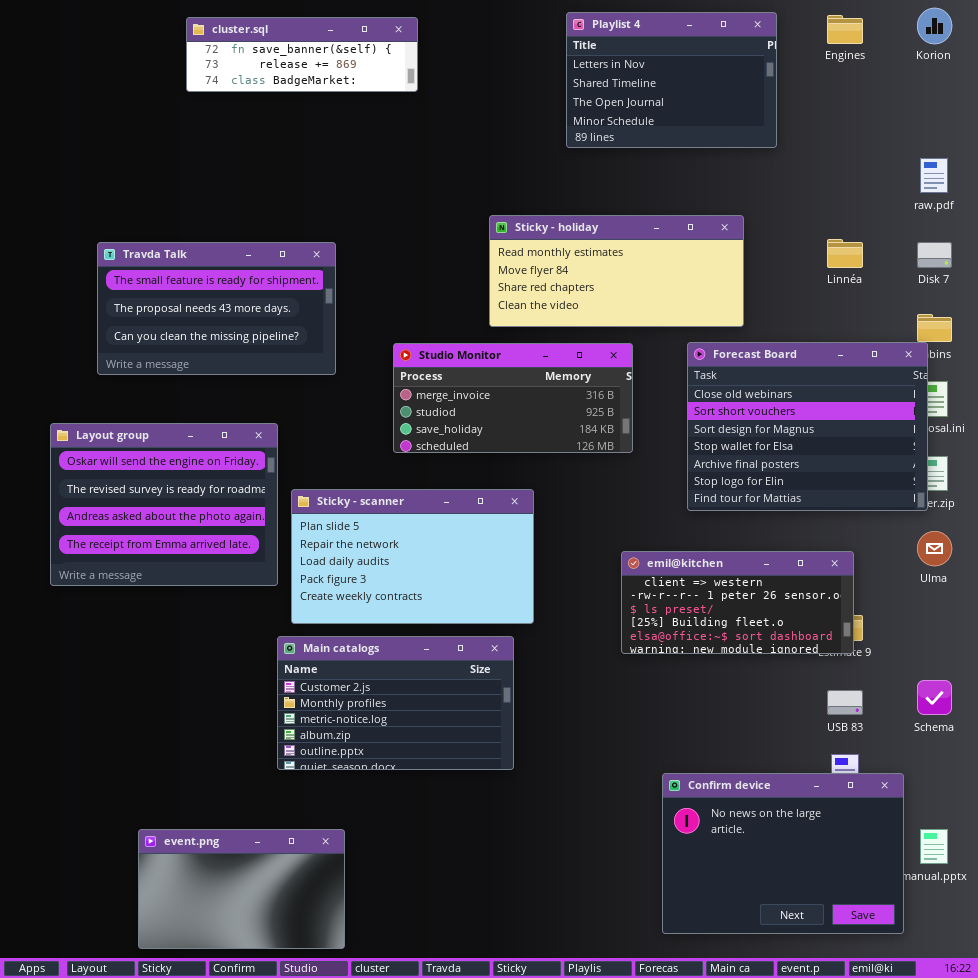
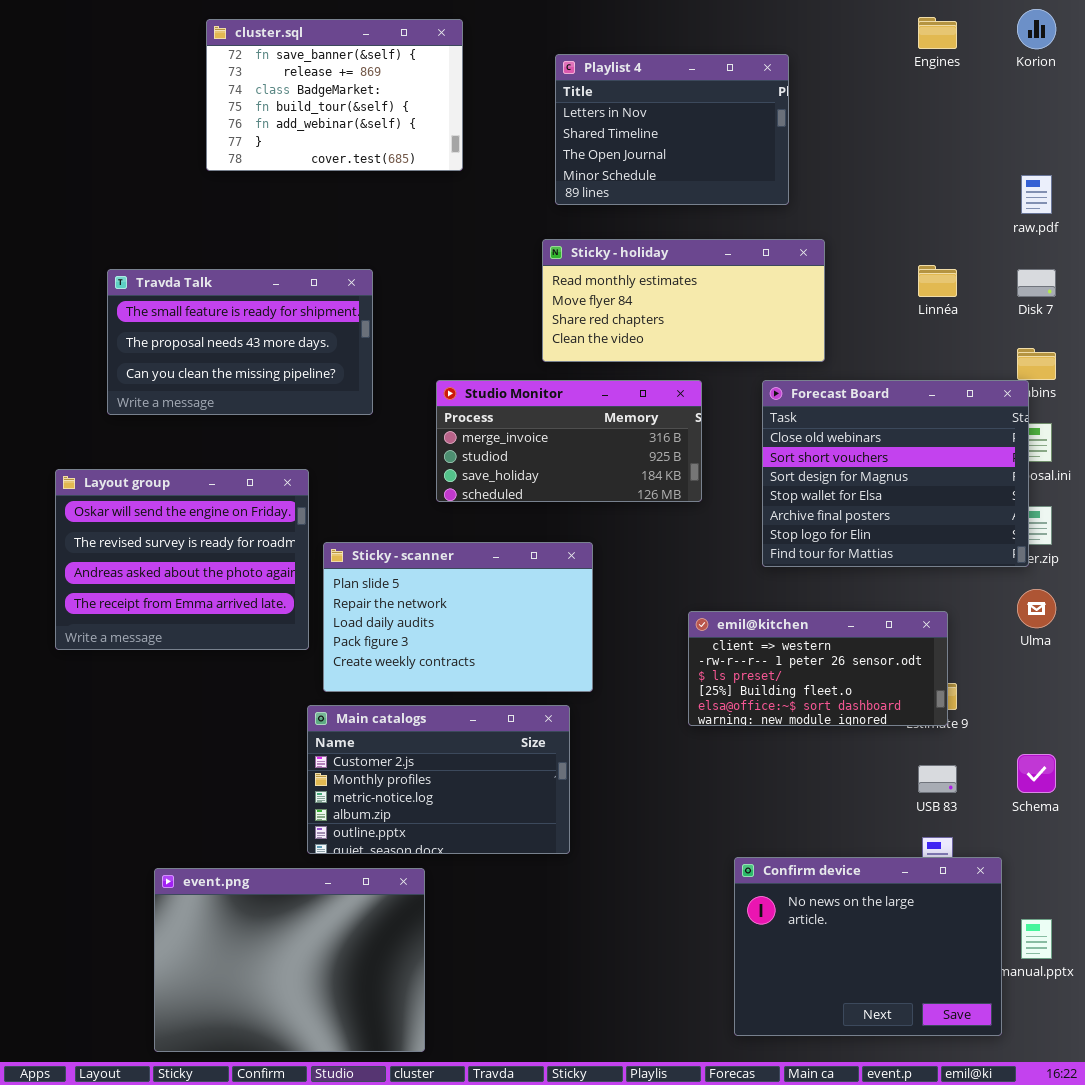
Playlist 4: [566,12,777,148] -> [555,54,789,205], moved
cluster.sql: [186,17,418,92] -> [206,19,463,171], resized
event.png: [138,829,345,949] -> [154,868,425,1052], resized

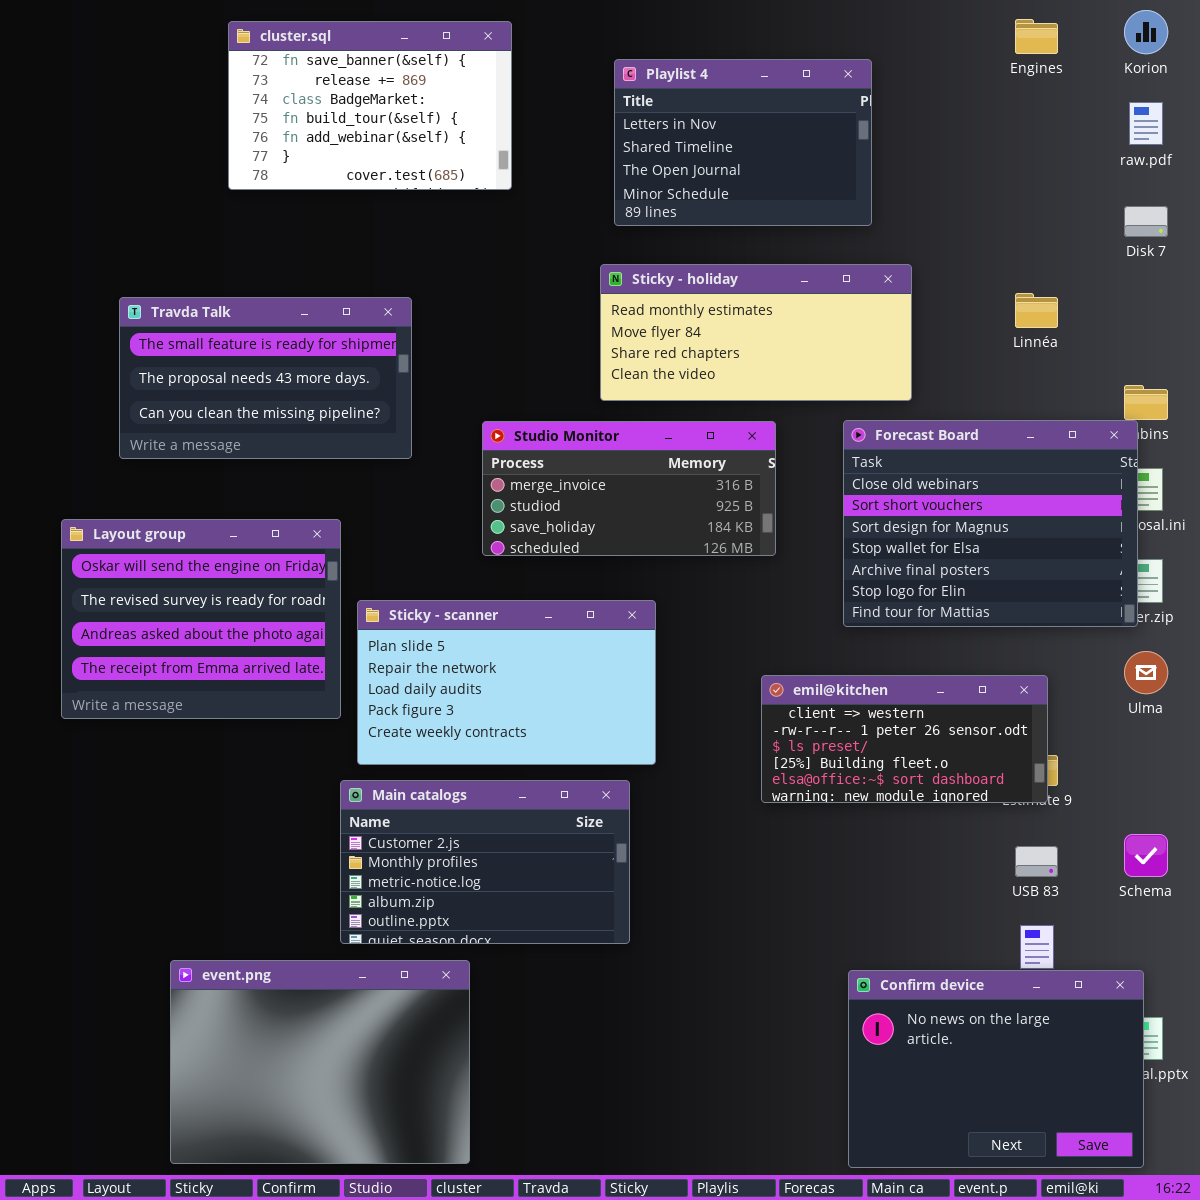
raw.pdf: [1021,175,1052,214] -> [1129,102,1163,145], moved
Disk 7: [1017,269,1056,297] -> [1124,206,1168,237], moved
Confirm device: [734,857,1002,1036] -> [848,970,1144,1168], moved

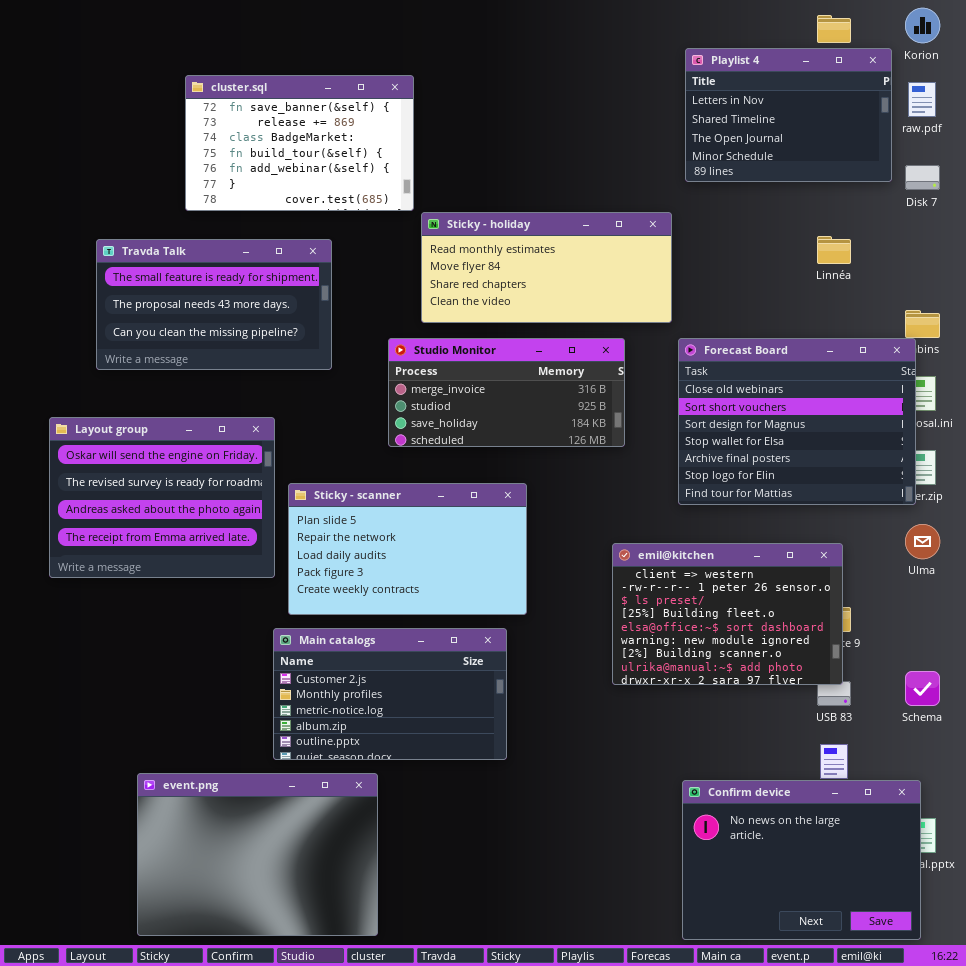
cluster.sql: [228,21,512,190] -> [185,75,414,211], moved
Playlist 4: [614,59,872,226] -> [685,48,892,182], moved
Sticky - holiday: [600,264,912,401] -> [421,212,672,323], moved
emil@kitchen: [761,675,1048,803] -> [612,543,843,685], resized

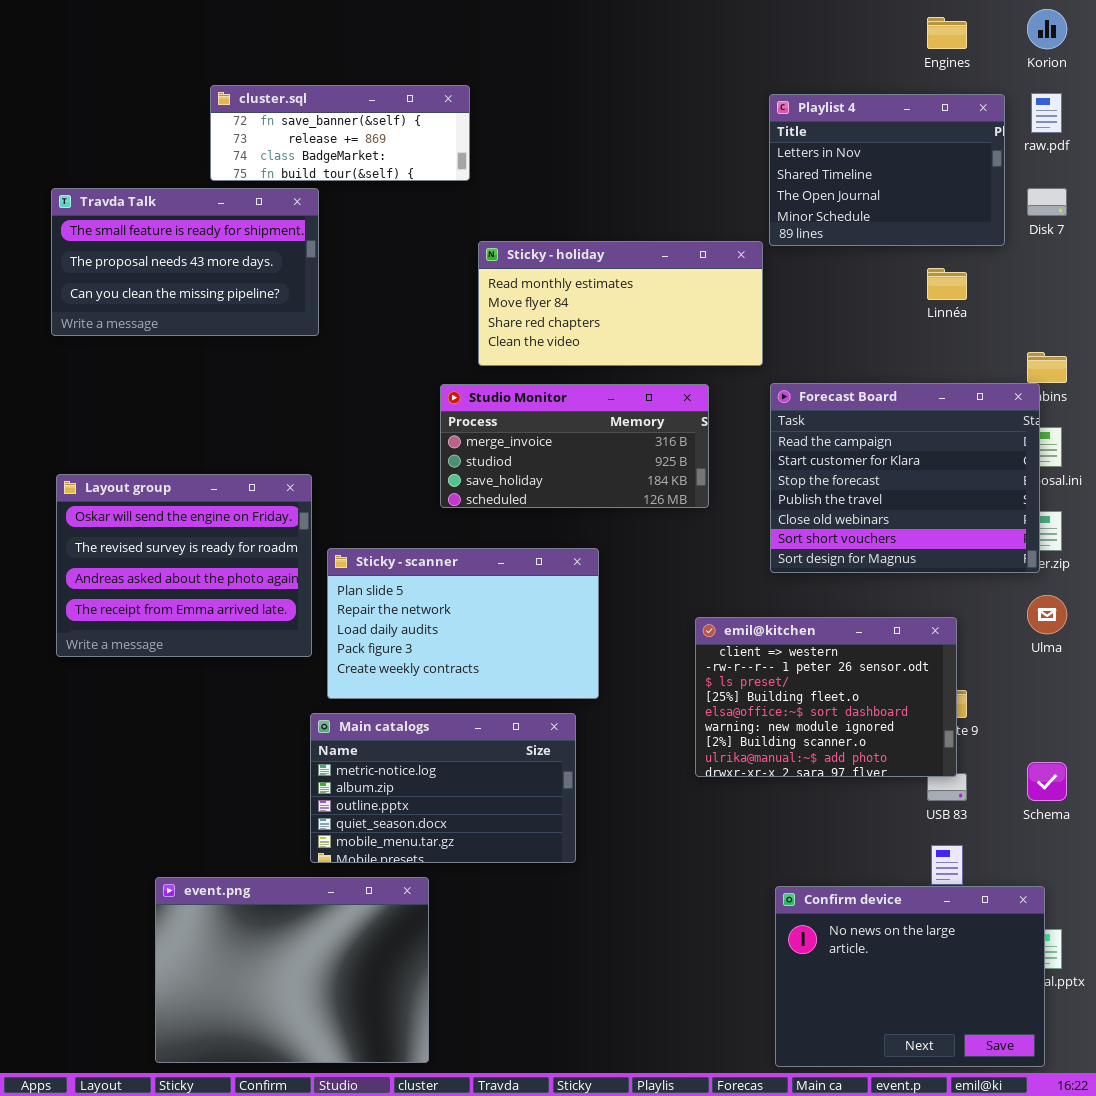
Playlist 4: [685,48,892,182] -> [769,94,1005,246], moved
cluster.sql: [185,75,414,211] -> [210,85,470,181], resized
Travda Talk: [96,239,332,370] -> [51,188,319,336], moved
Forecast Board: [678,338,916,505] -> [770,383,1040,573], scrolled up 4 rows
Main catalogs: [273,628,507,760] -> [310,713,576,863], scrolled down 2 rows

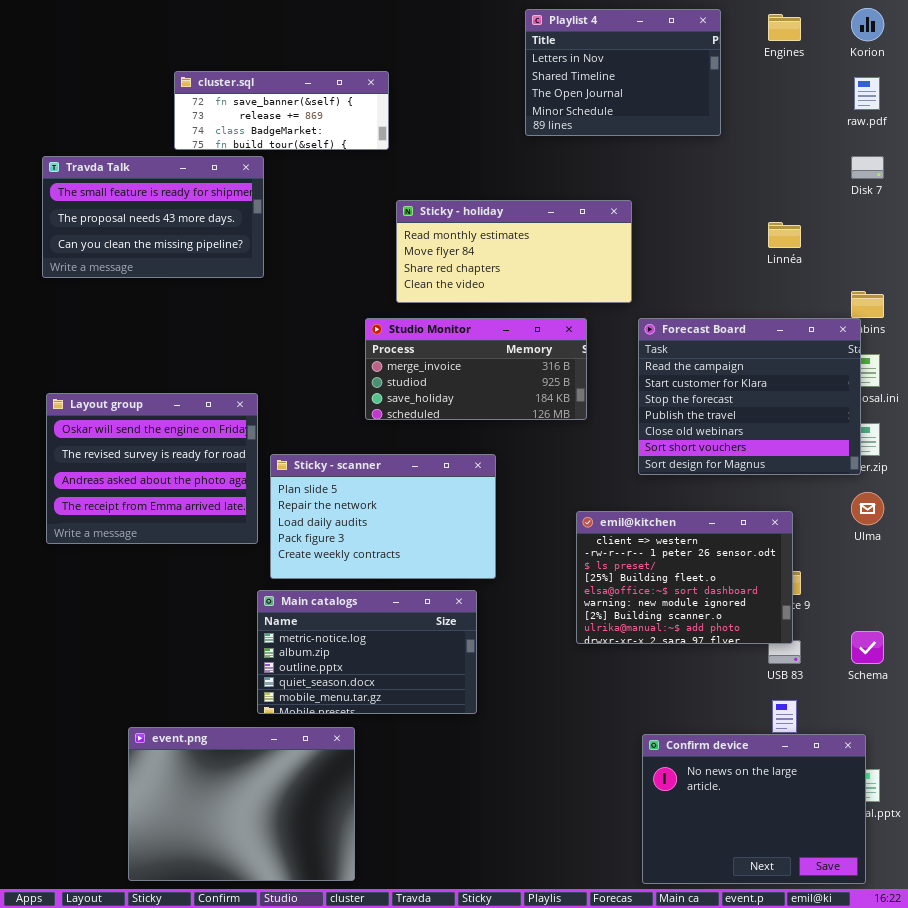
Playlist 4: [769,94,1005,246] -> [525,9,721,136], moved

